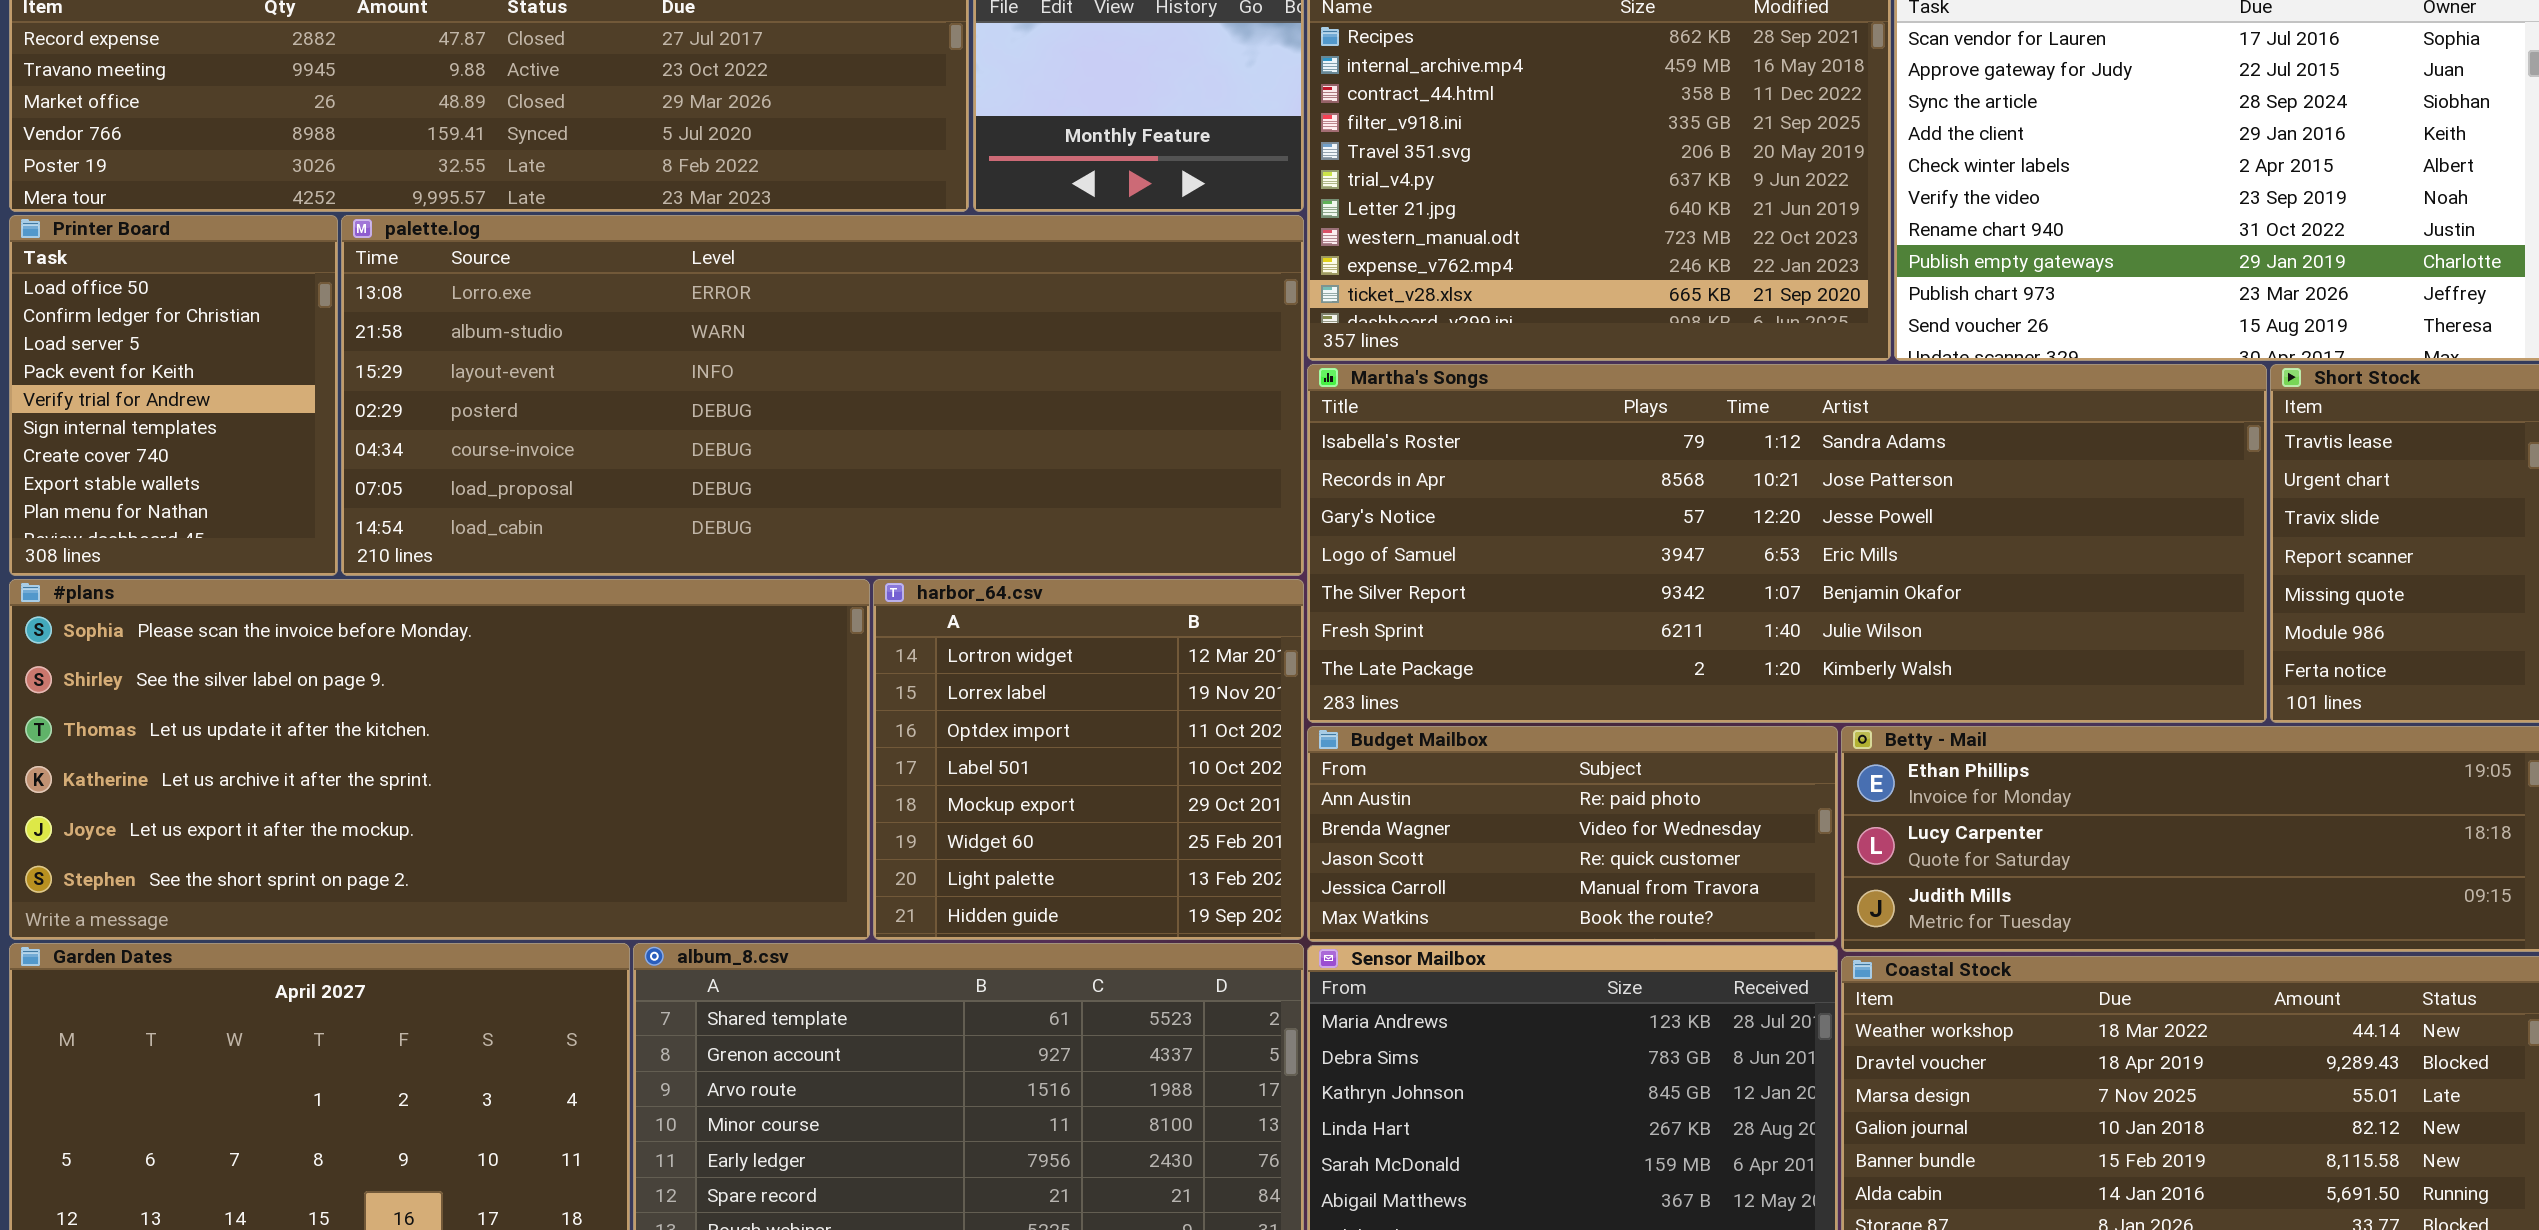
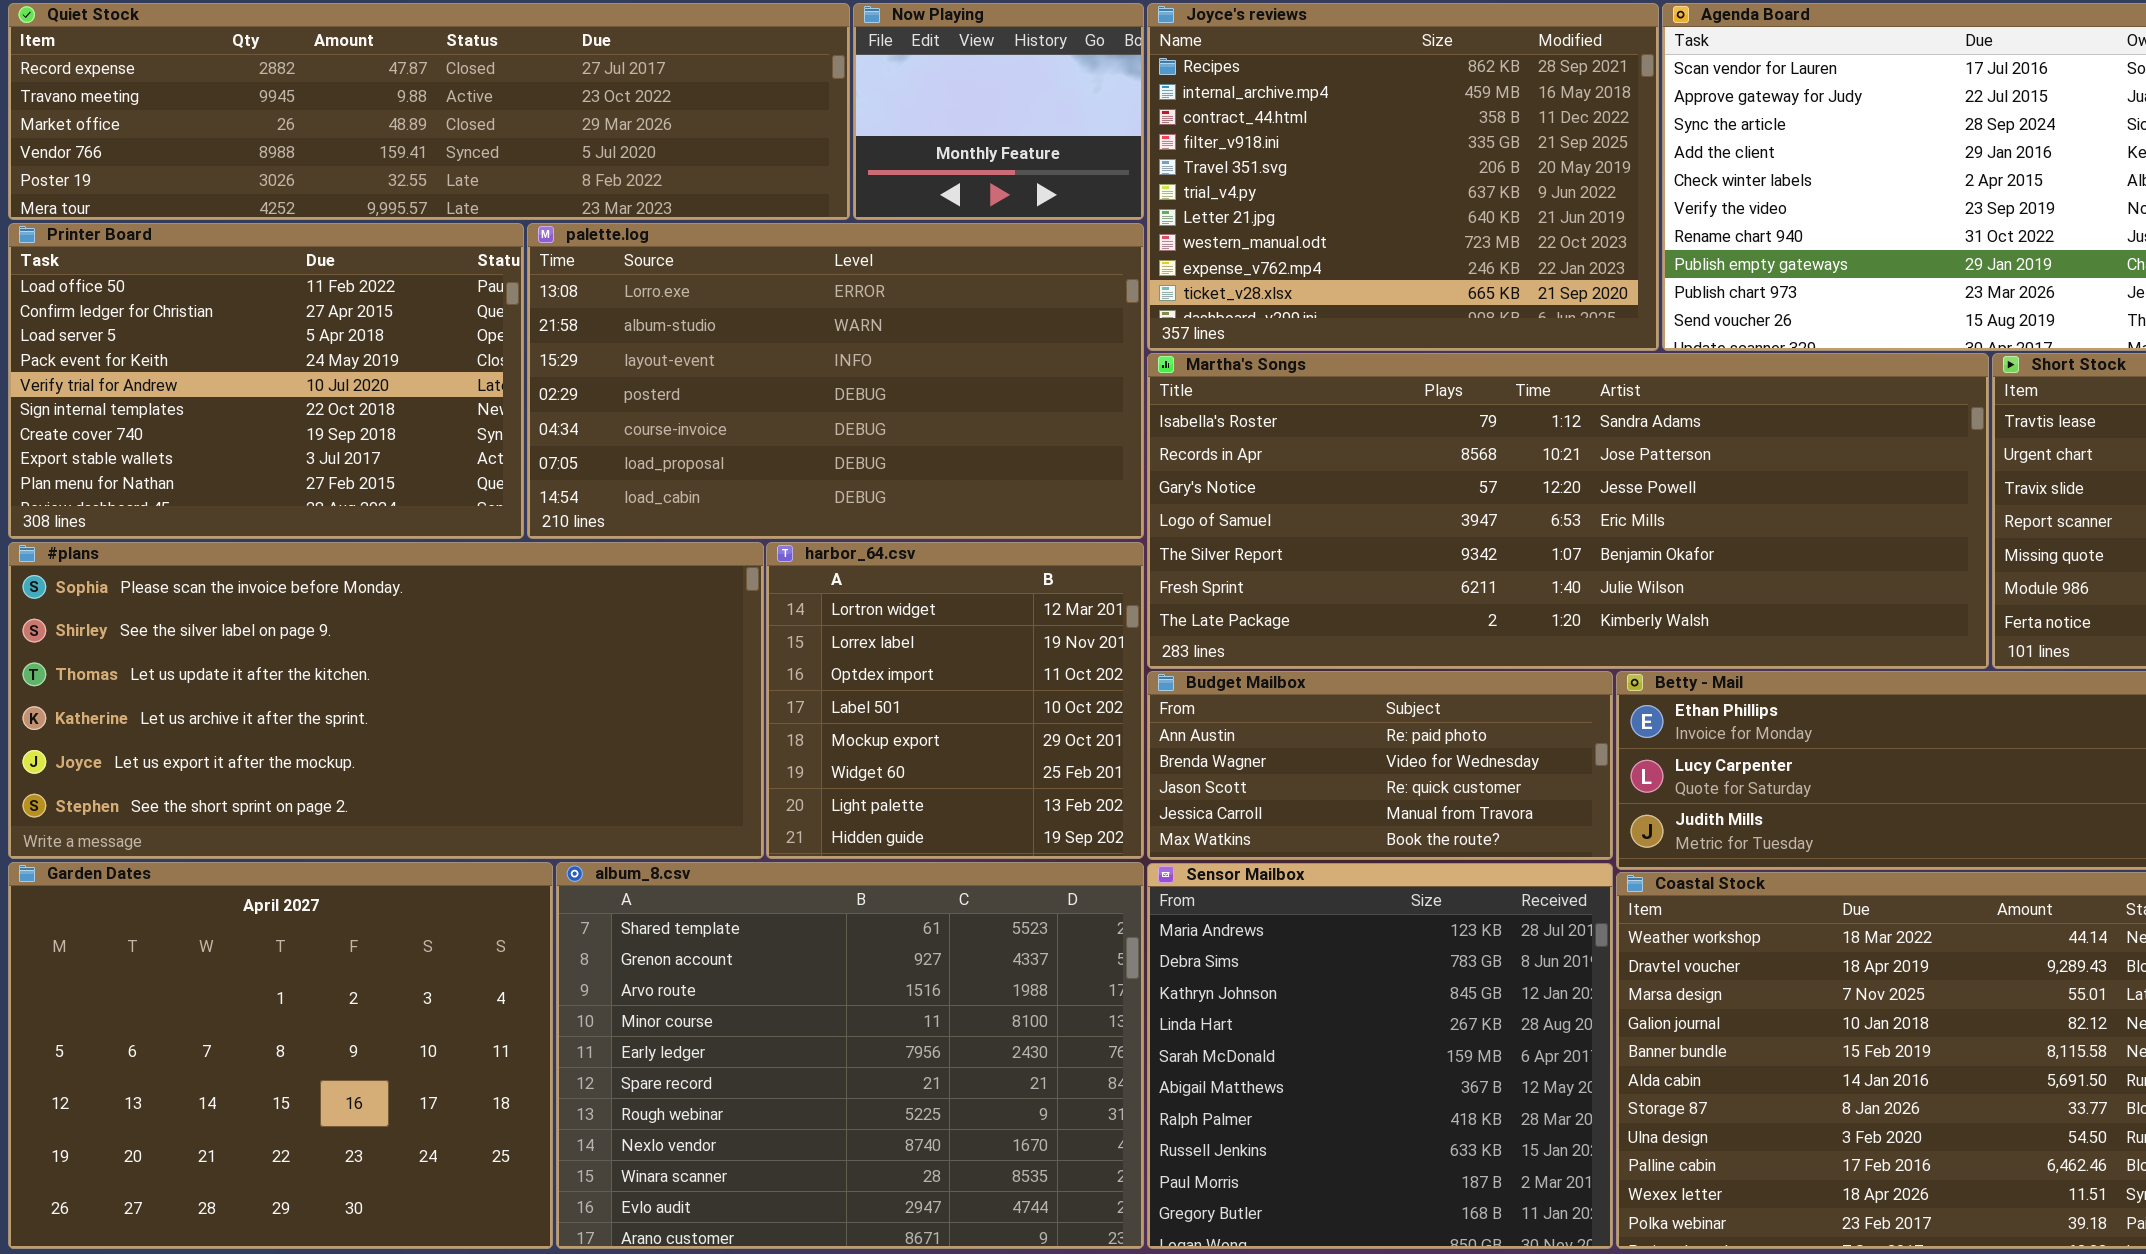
Printer Board: [9,215,338,576] -> [8,223,524,539], resized
palette.log: [341,215,1304,576] -> [527,223,1144,539], resized

